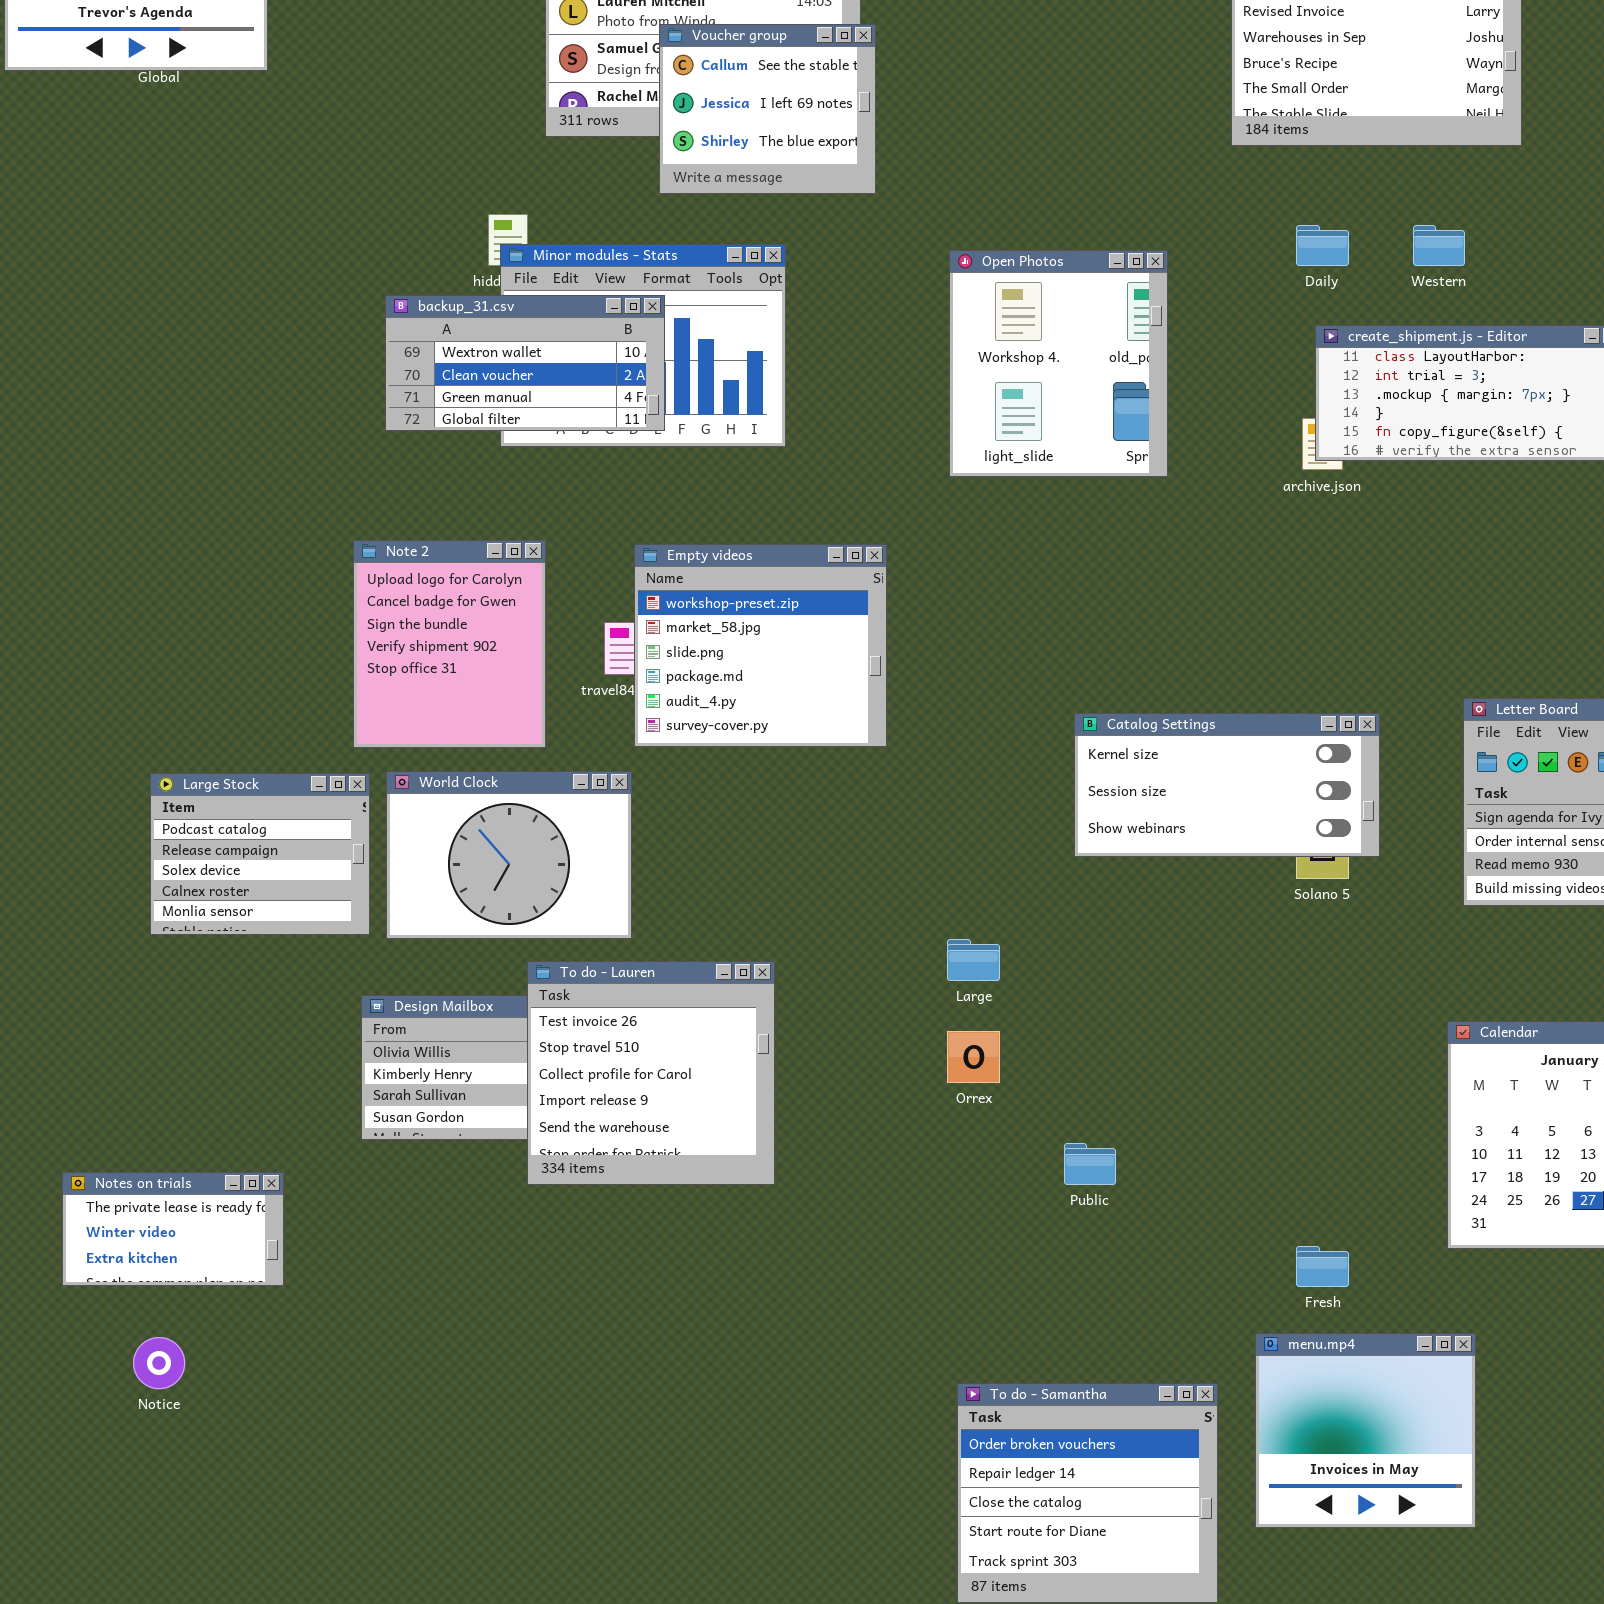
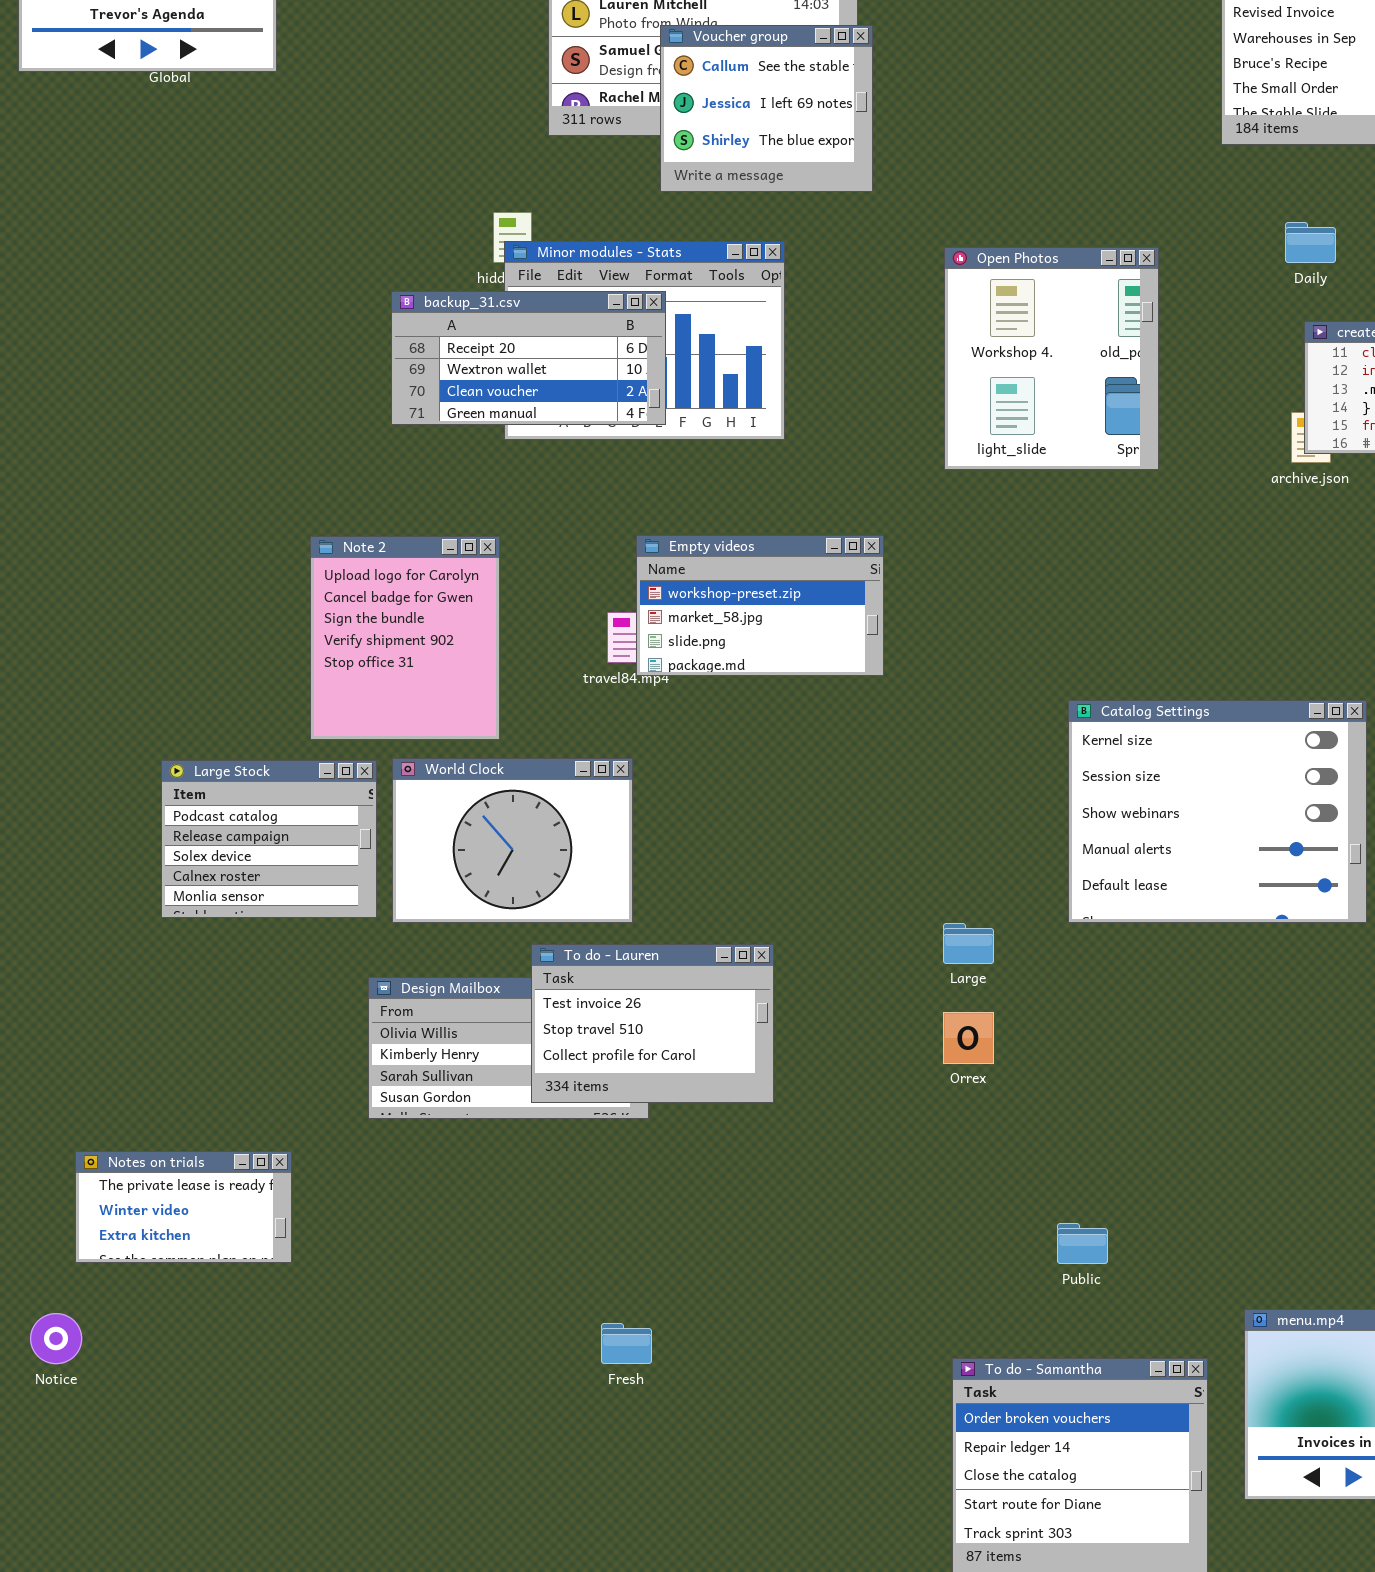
backup_31.csv: [385,295,665,431] -> [391,291,666,425], scrolled up 1 row
Note 2: [353,540,546,748] -> [310,536,500,740], moved
Empty videos: [634,544,887,747] -> [636,535,884,676], resized
Catalog Settings: [1074,713,1380,857] -> [1068,700,1367,923], resized
To do - Lauren: [527,961,775,1185] -> [531,944,774,1103], resized
Public: [1064,1143,1116,1185] -> [1057,1223,1108,1264], moved
Fresh: [1296,1246,1349,1287] -> [601,1323,652,1364], moved
Notice: [133,1337,185,1389] -> [30,1313,82,1364], moved

